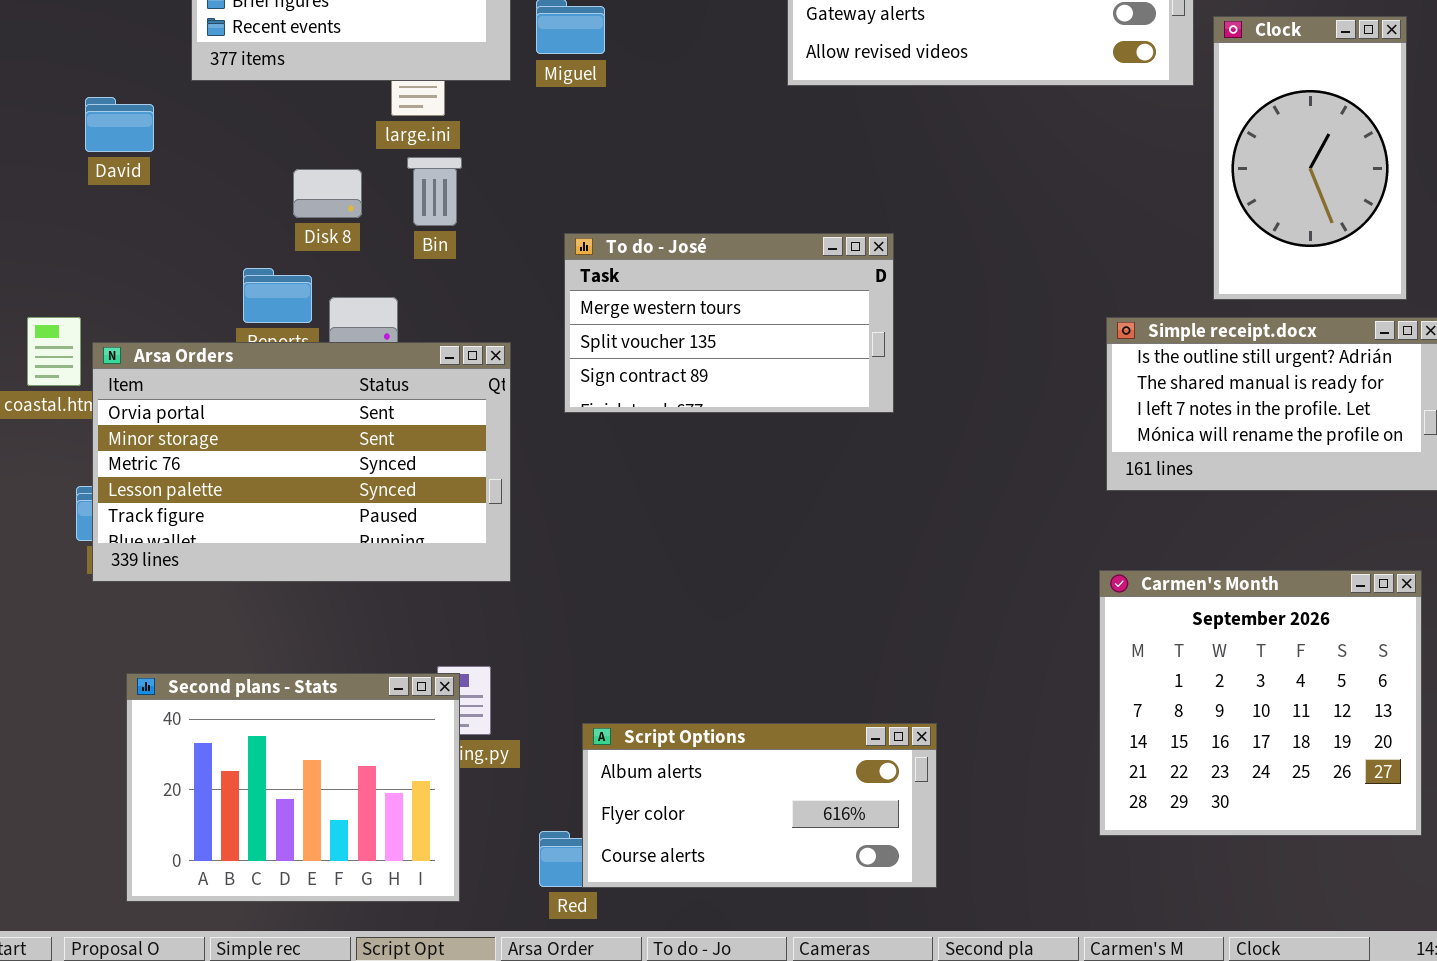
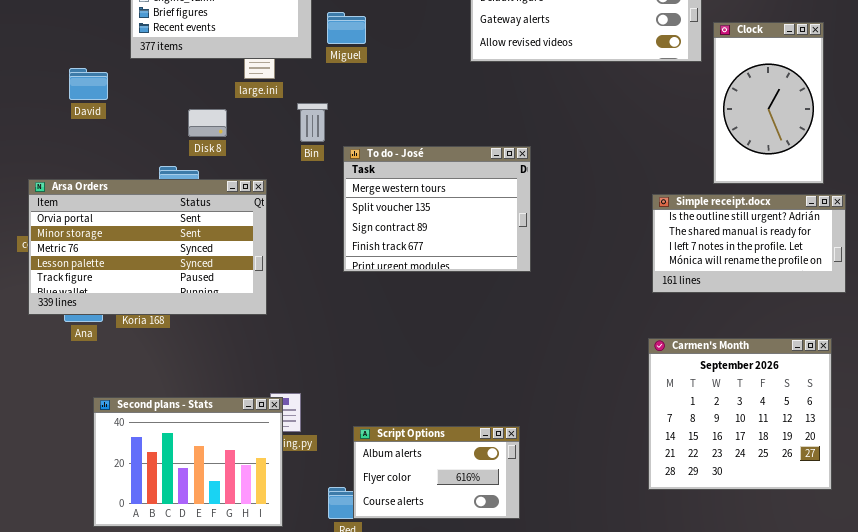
Bin: [407,157,462,226] -> [297,103,328,142], moved
To do - José: [564,233,894,413] -> [343,146,531,272], resized
Arsa Orders: [92,342,511,582] -> [28,179,267,315], moved
Script Options: [582,723,937,888] -> [353,426,520,519], resized

